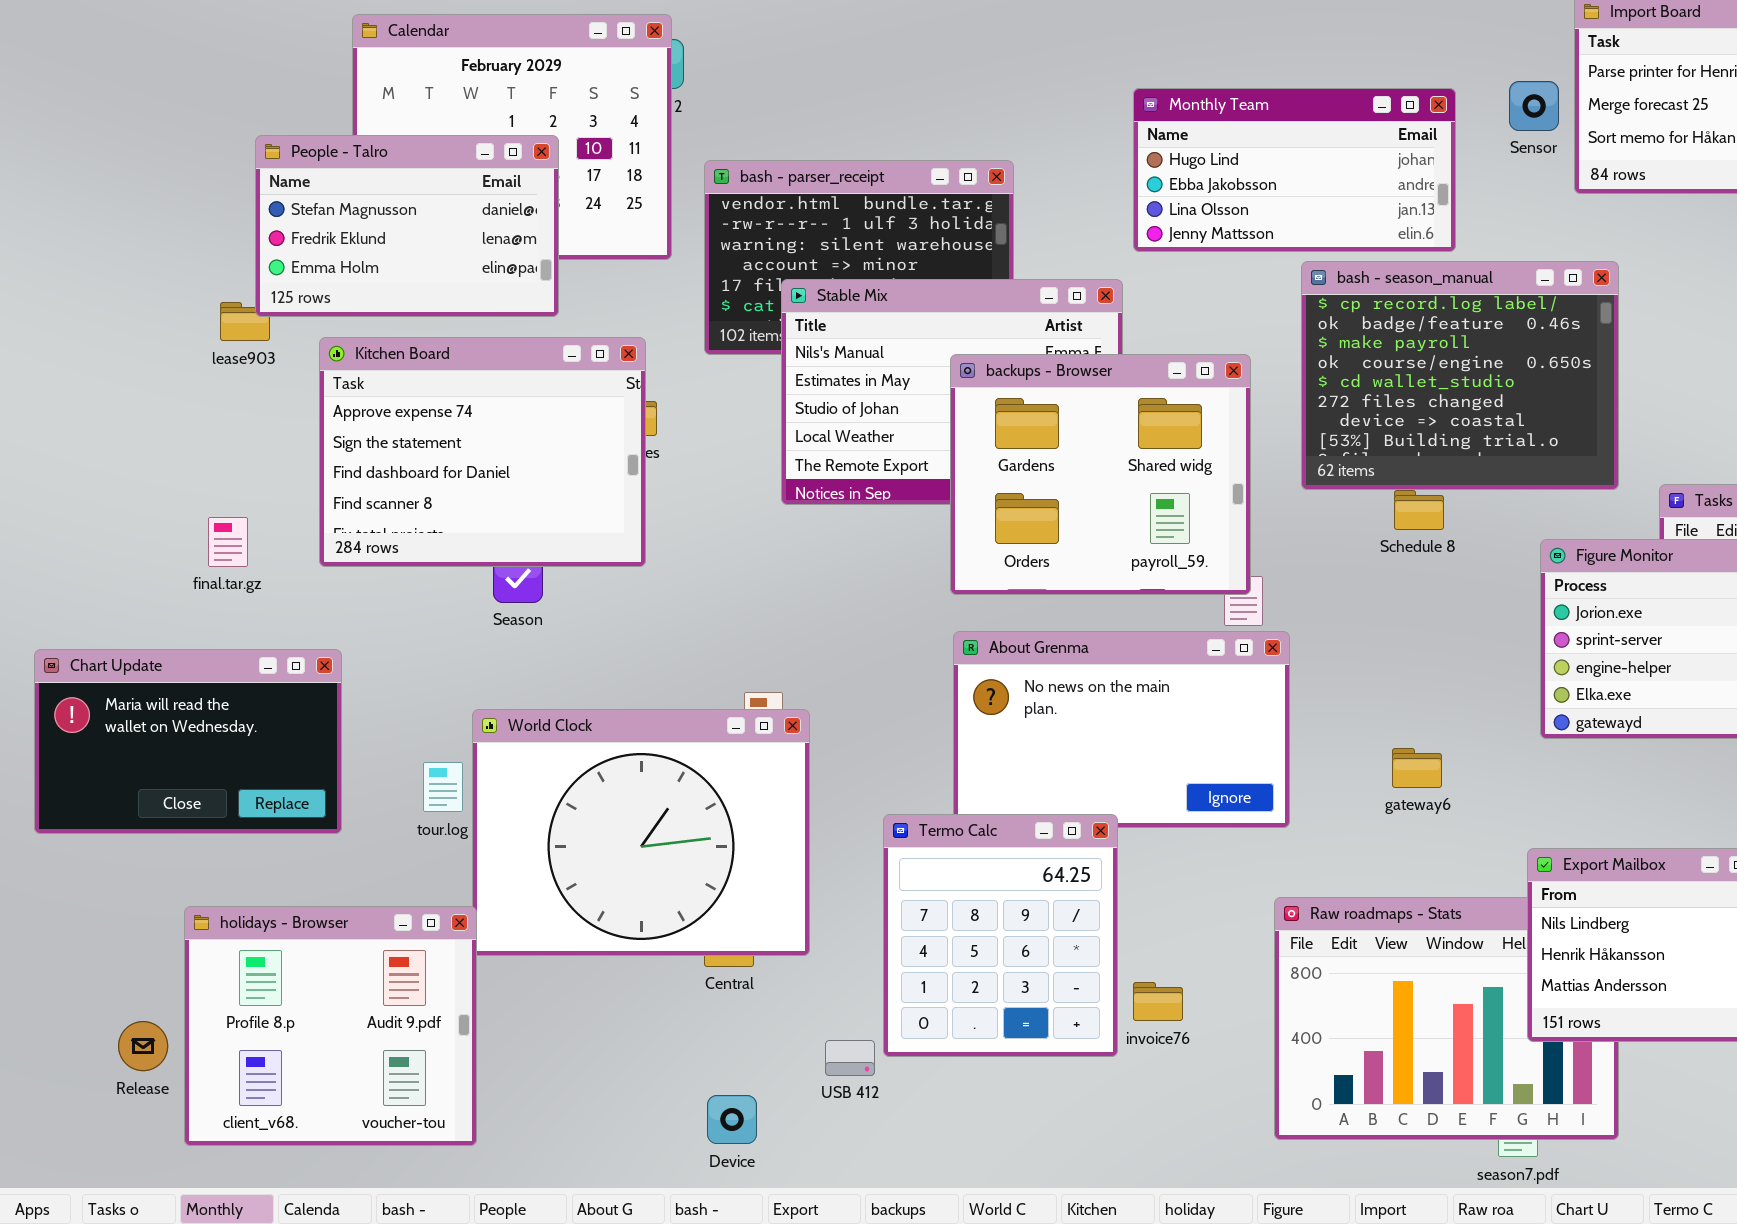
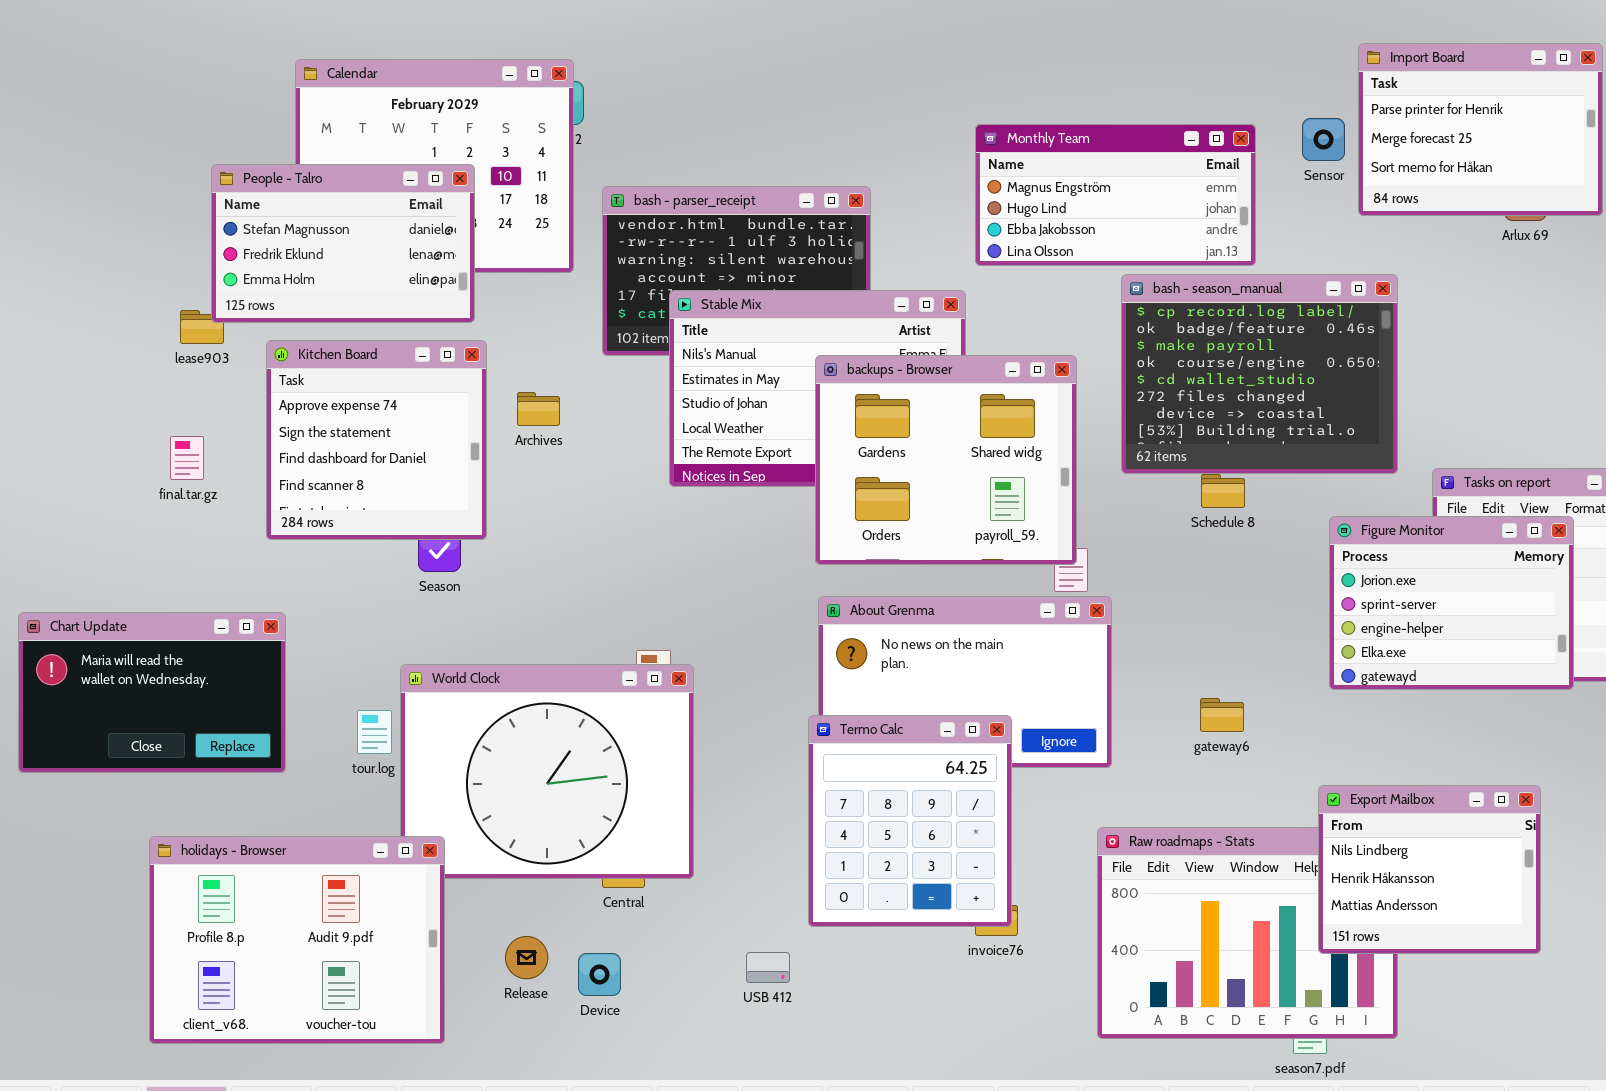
Monthly Team: [1133,88,1456,252] -> [975,124,1256,266], scrolled up 1 row
Kitchen Board: [319,337,646,567] -> [266,340,487,540], resized
final.tar.gz: [208,517,248,567] -> [170,436,204,480], moved
Termo Calc: [883,814,1118,1057] -> [808,715,1012,927], moved
holidays - Browser: [184,906,477,1146] -> [149,836,445,1044], resized
Release: [118,1021,168,1071] -> [505,936,548,979], moved
USB 412: [825,1040,875,1076] -> [746,952,790,983], moved
Device: [707,1095,757,1144] -> [578,953,621,996], moved

